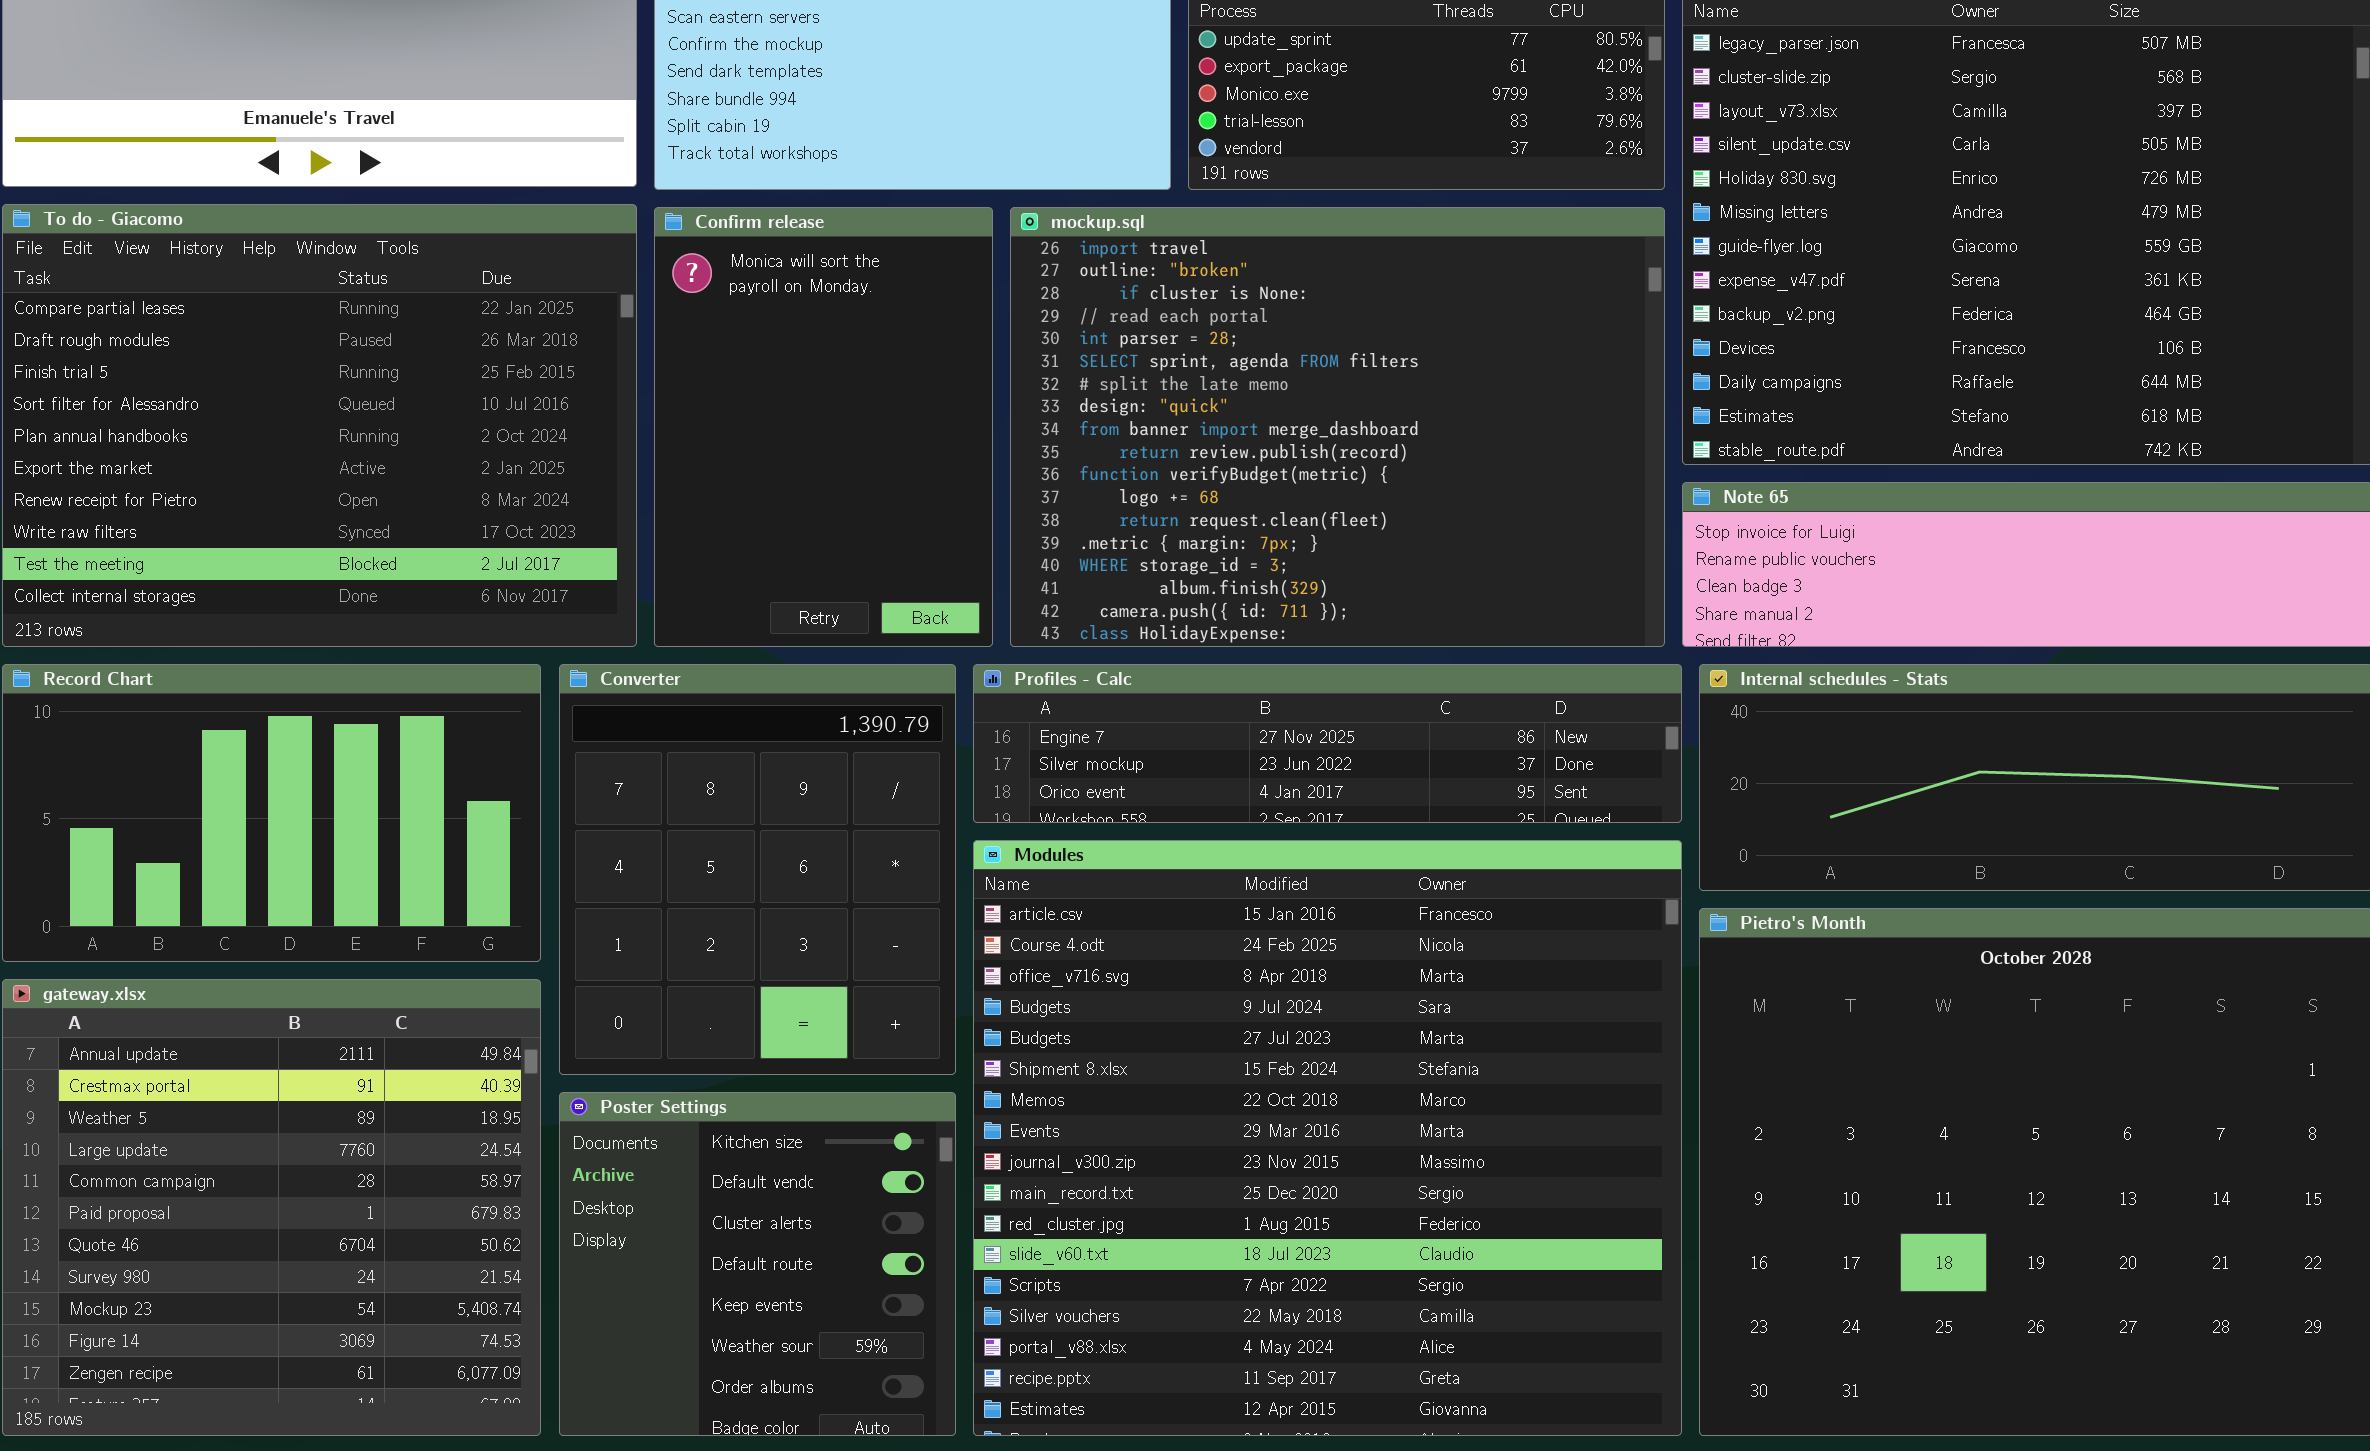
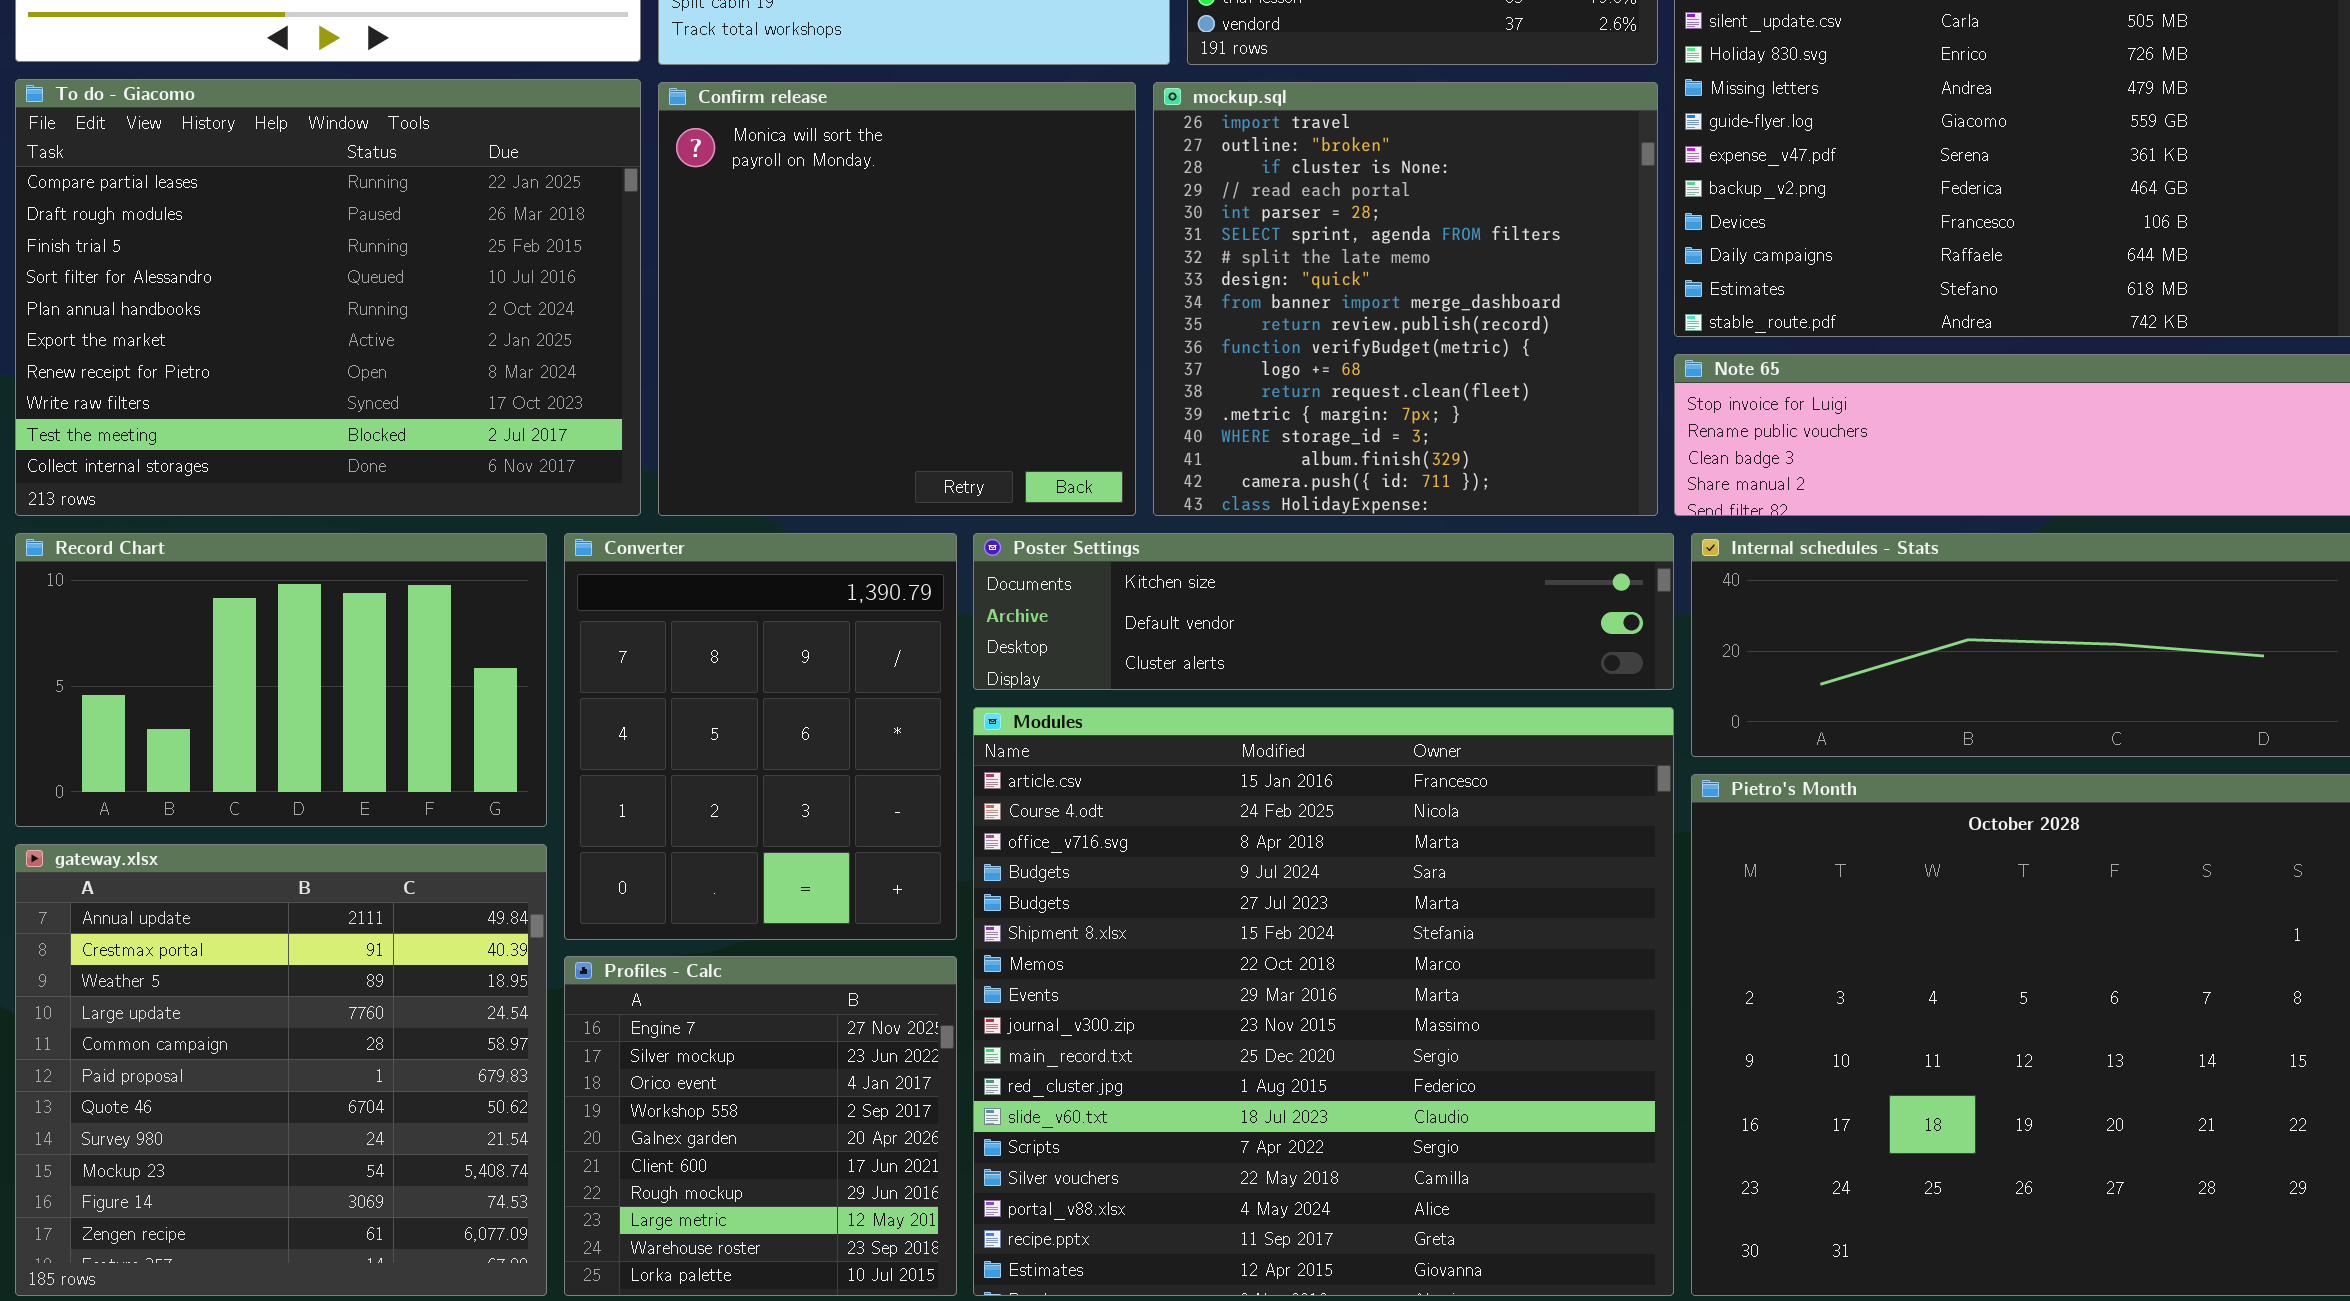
Confirm release: [654,207,993,647] -> [658,82,1136,516], resized
mockup.sql: [1010,207,1665,647] -> [1153,82,1658,516], resized
Profiles - Calc: [973,664,1682,823] -> [564,956,957,1296], moved, resized
Poster Settings: [559,1092,956,1436] -> [973,533,1674,690], moved, resized

